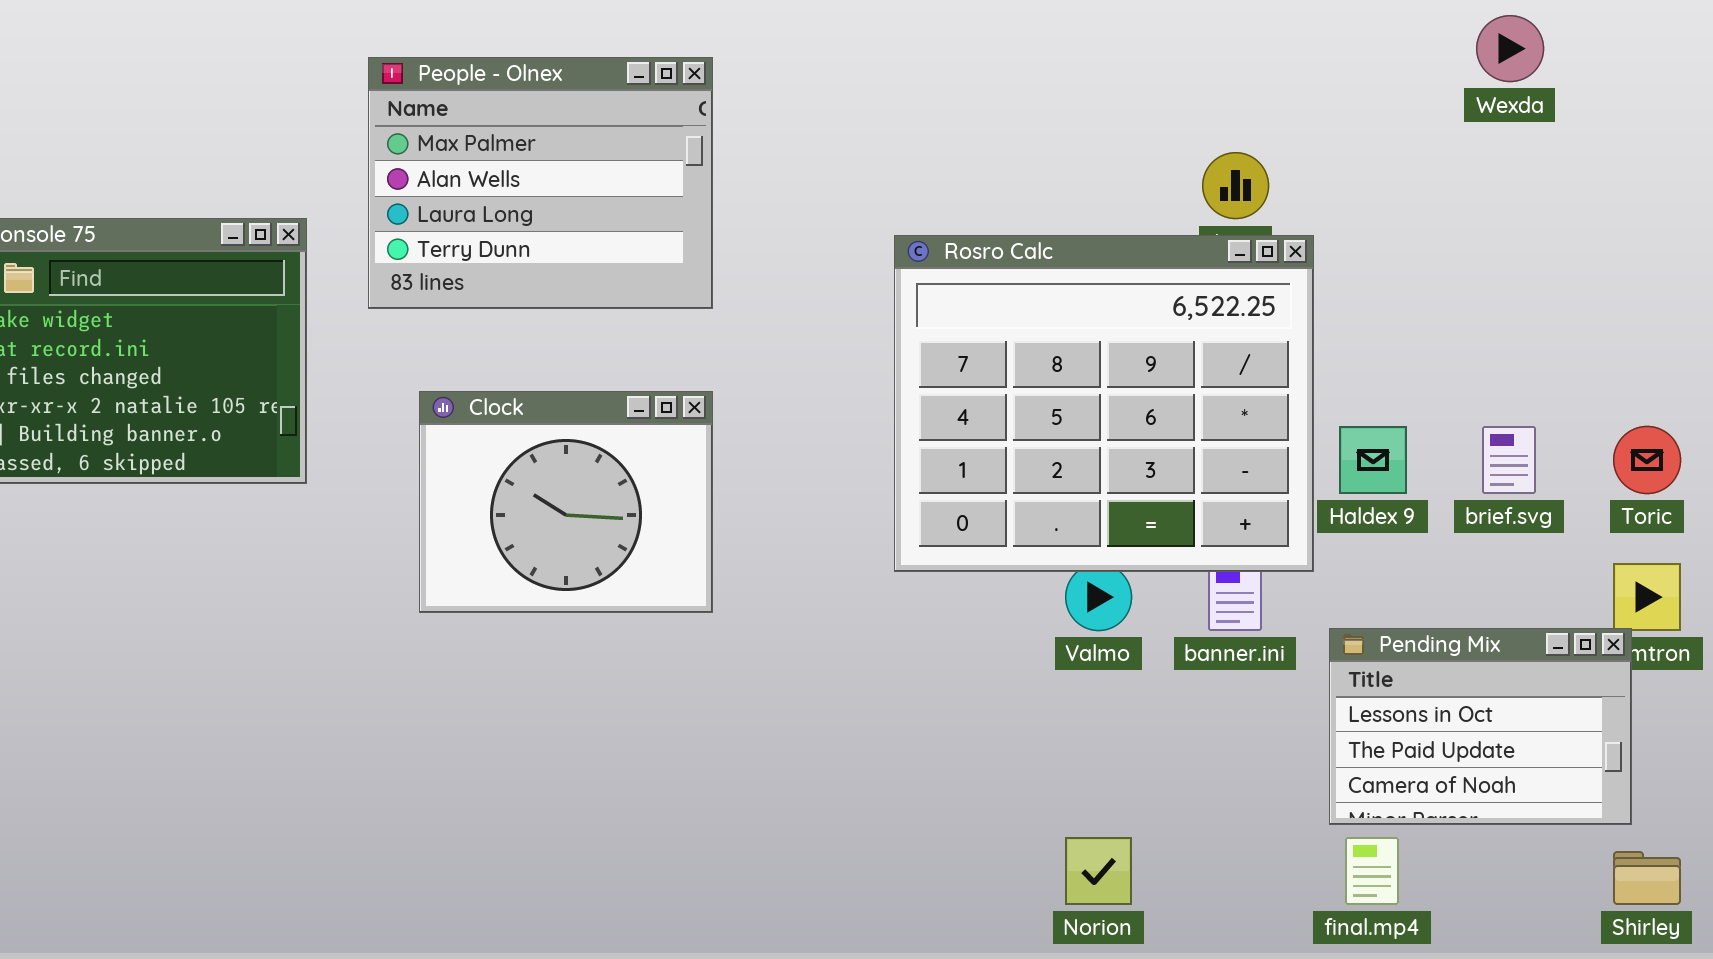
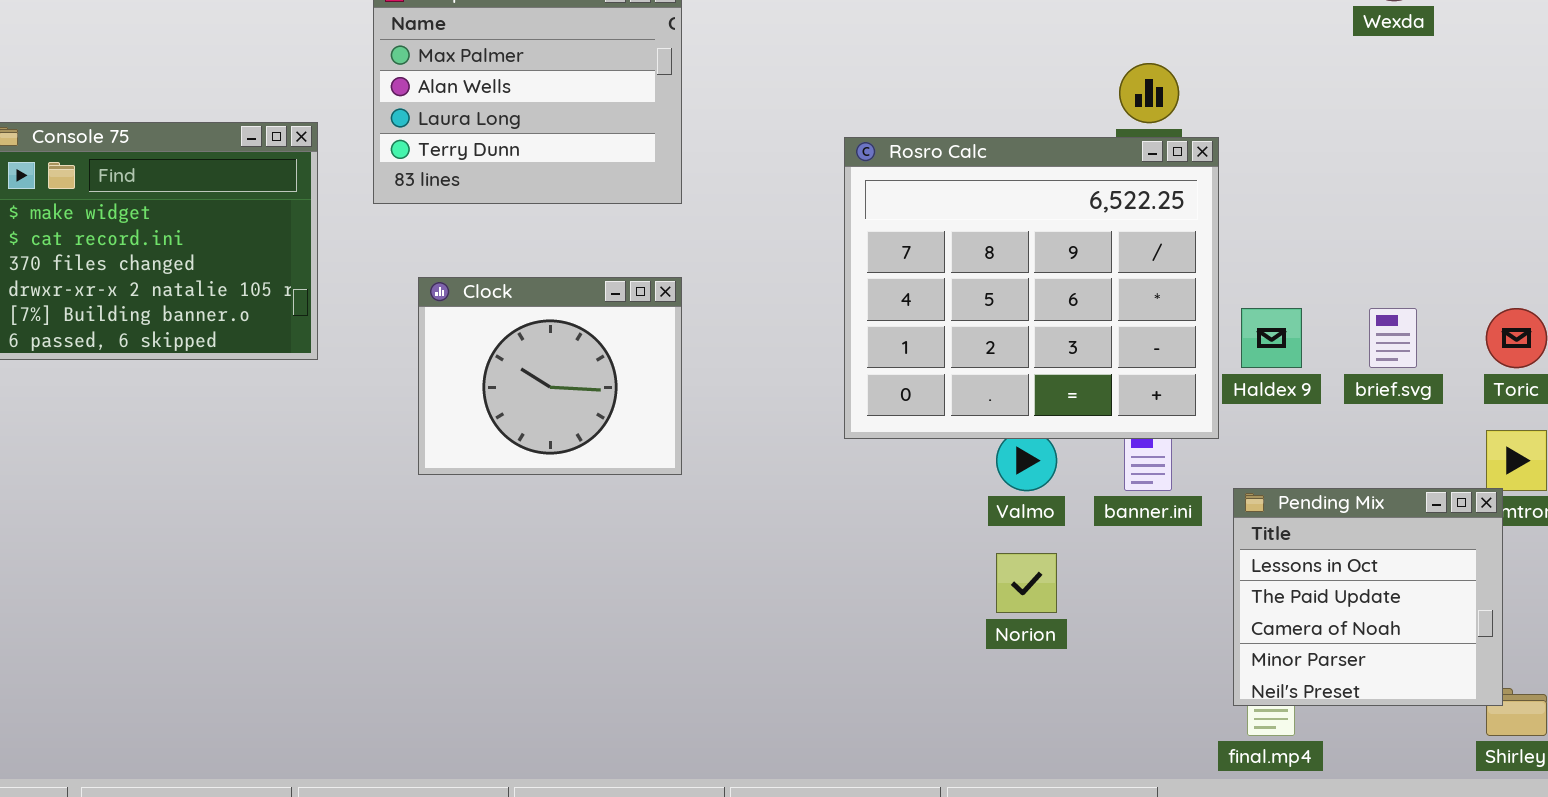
Pending Mix: [1329,628,1632,825] -> [1233,488,1503,706], resized
Norion: [1065,837,1132,905] -> [996,553,1057,613], moved

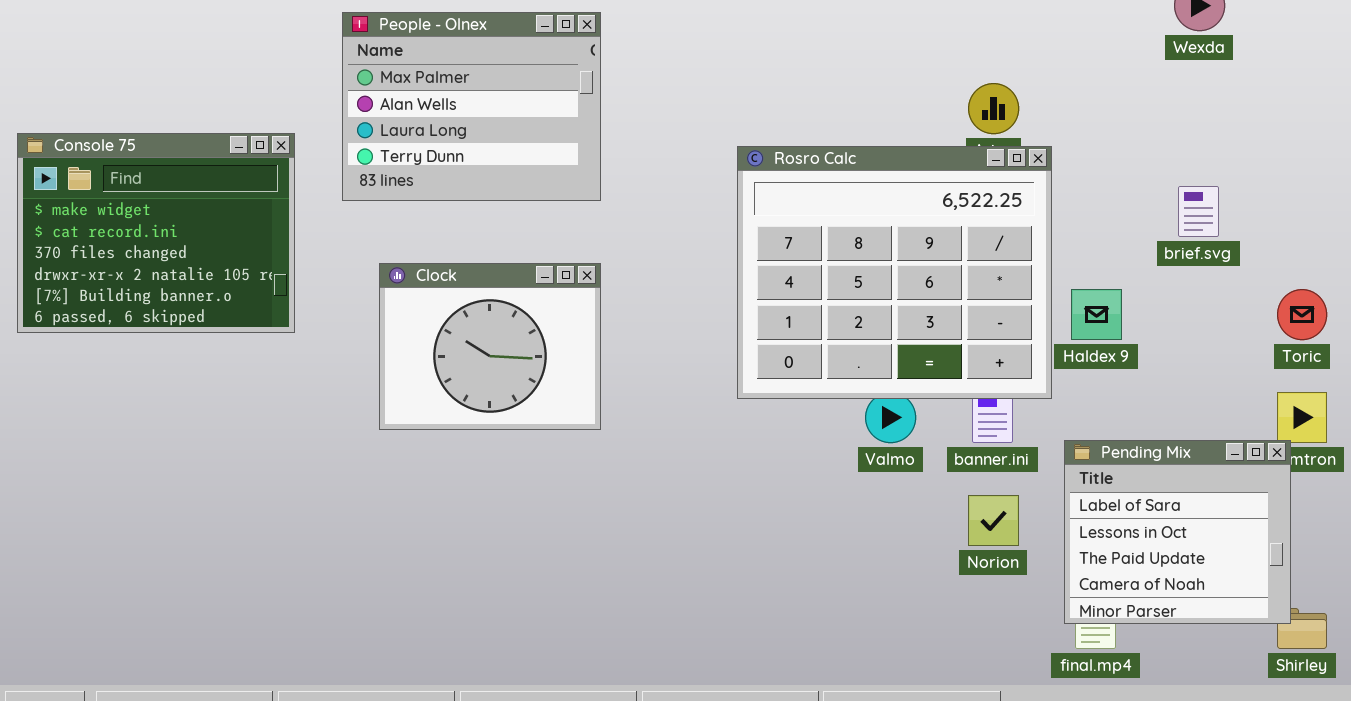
brief.svg: [1369,308,1417,368] -> [1178,186,1219,237], moved
Pending Mix: [1233,488,1503,706] -> [1064,440,1291,624], scrolled up 1 row
Norion: [996,553,1057,613] -> [968,495,1019,546], moved

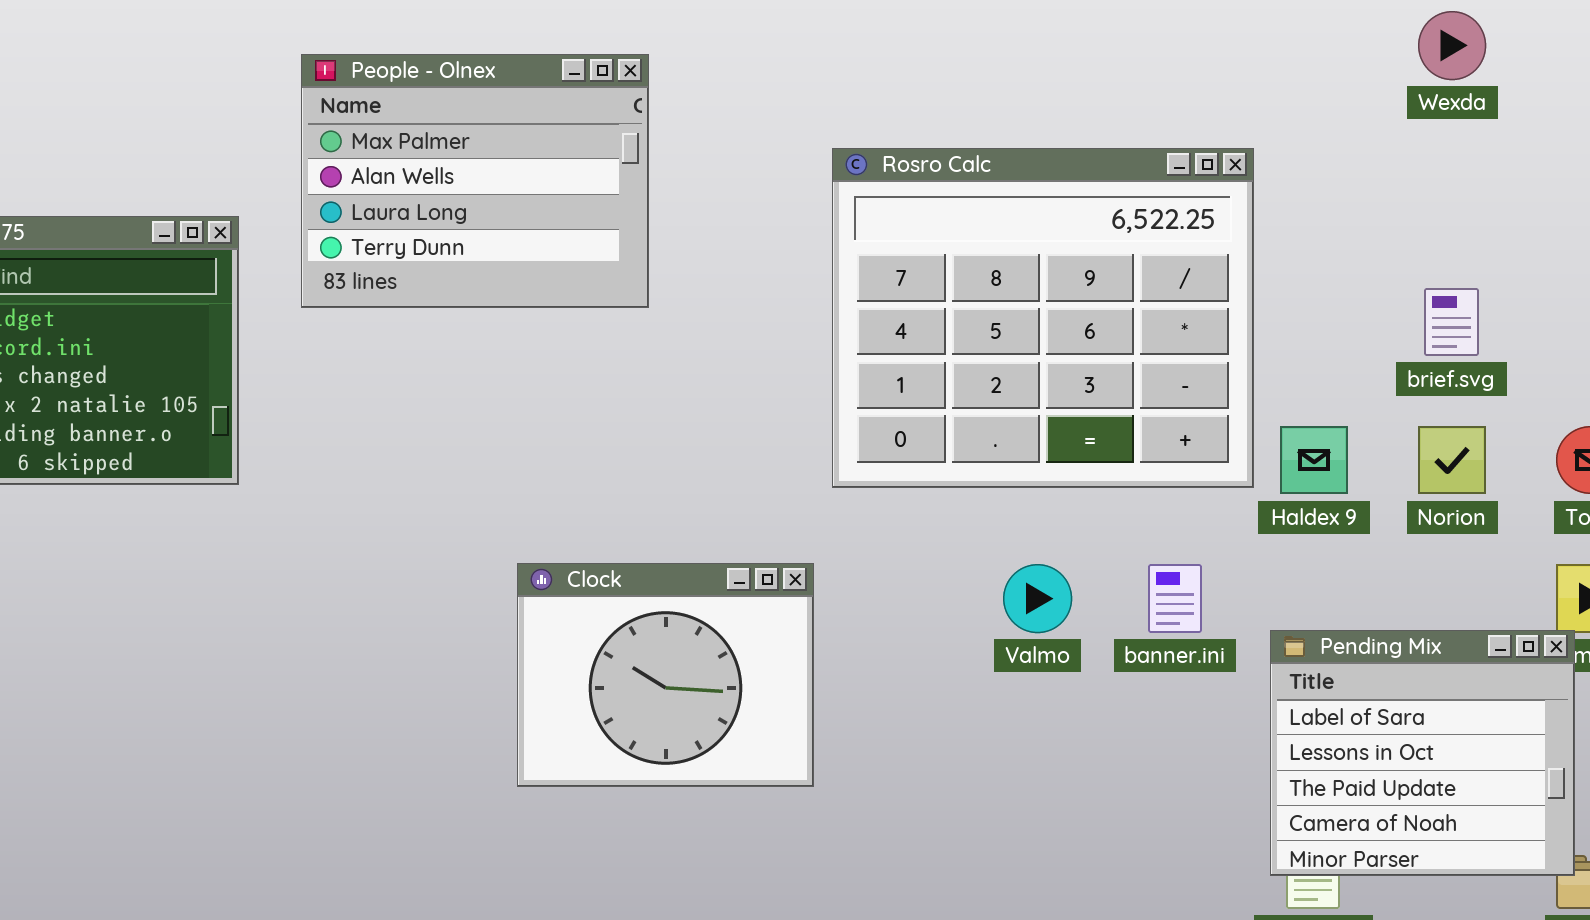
Rosro Calc: [737,146,1052,399] -> [832,148,1254,488], moved
Clock: [379,263,601,430] -> [517,563,814,787], moved
Norion: [968,495,1019,546] -> [1418,426,1486,494], moved

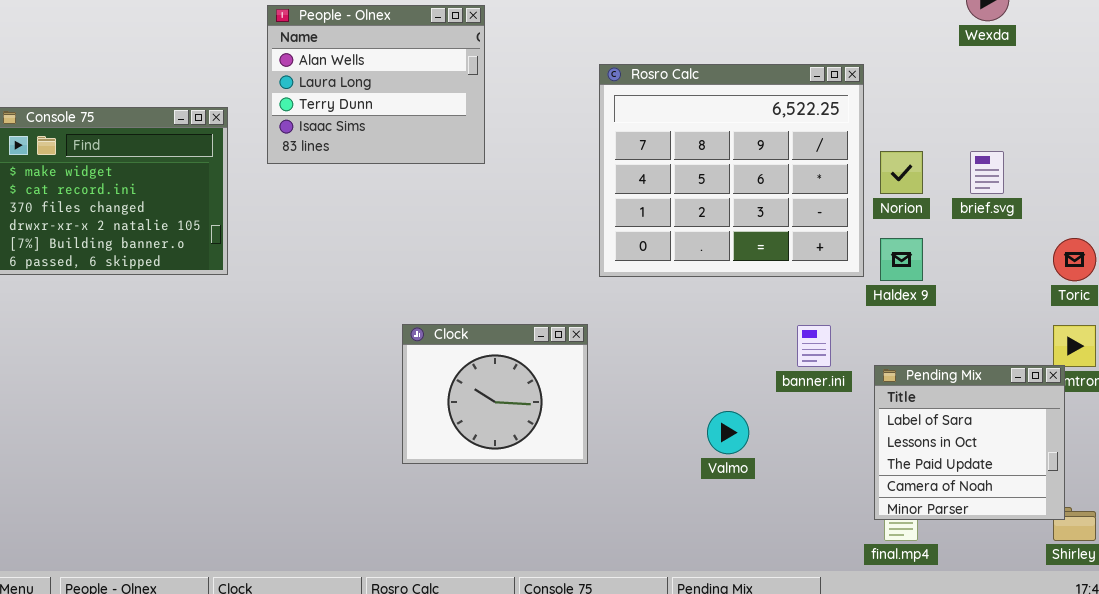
People - Olnex: [301,54,649,308] -> [267,5,485,164], scrolled down 1 row
Norion: [1418,426,1486,494] -> [880,151,923,194], moved
Valmo: [1003,564,1072,633] -> [707,411,749,454], moved

